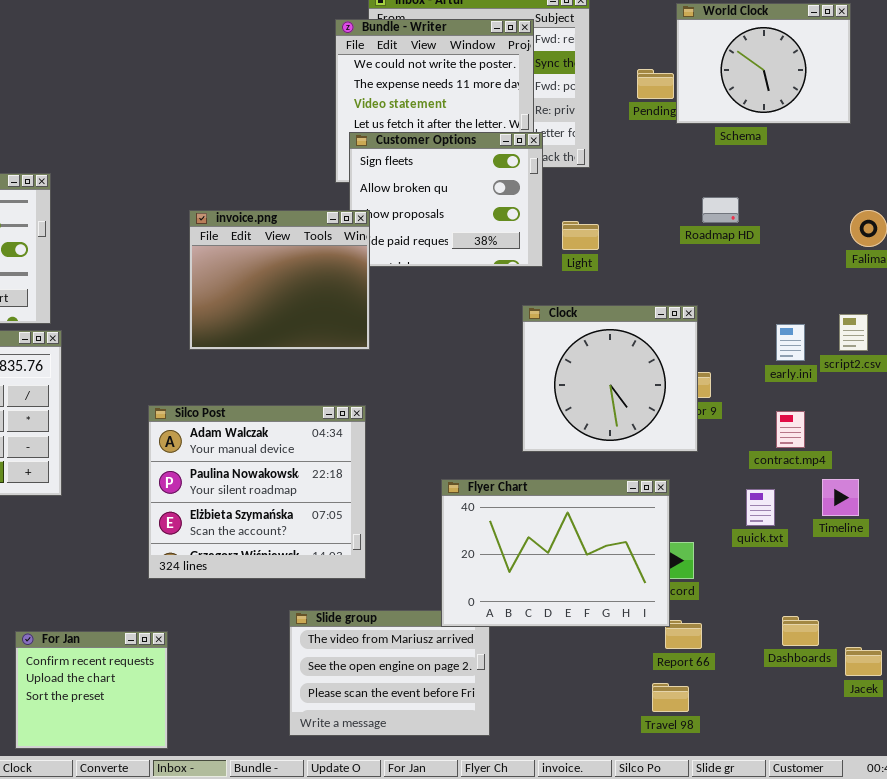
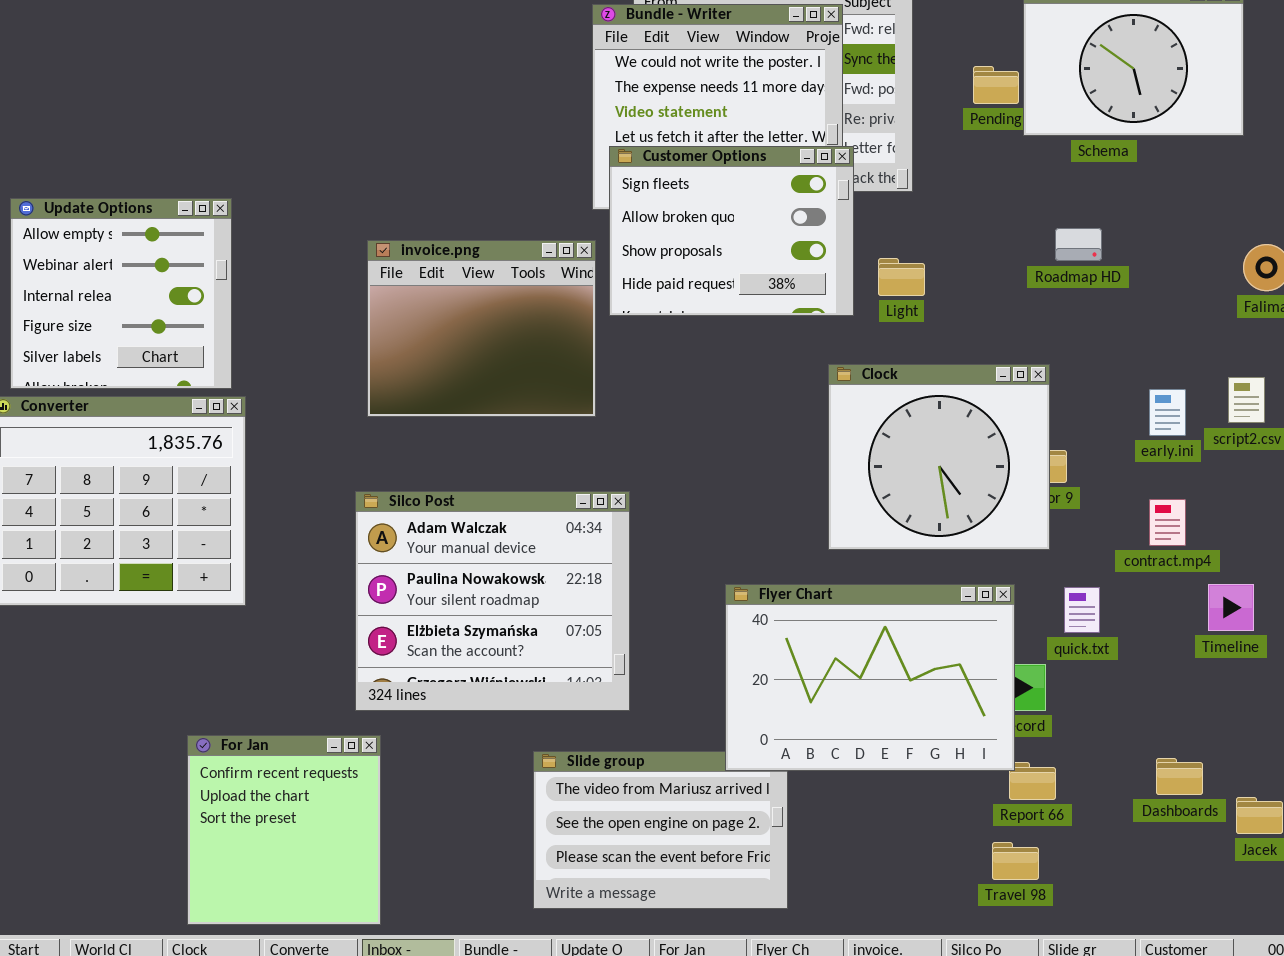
invoice.png: [189,210,370,350] -> [367,240,596,417], moved
quick.txt: [746,489,775,526] -> [1064,587,1100,633], moved
For Jan: [15,631,168,749] -> [187,735,381,925], resized

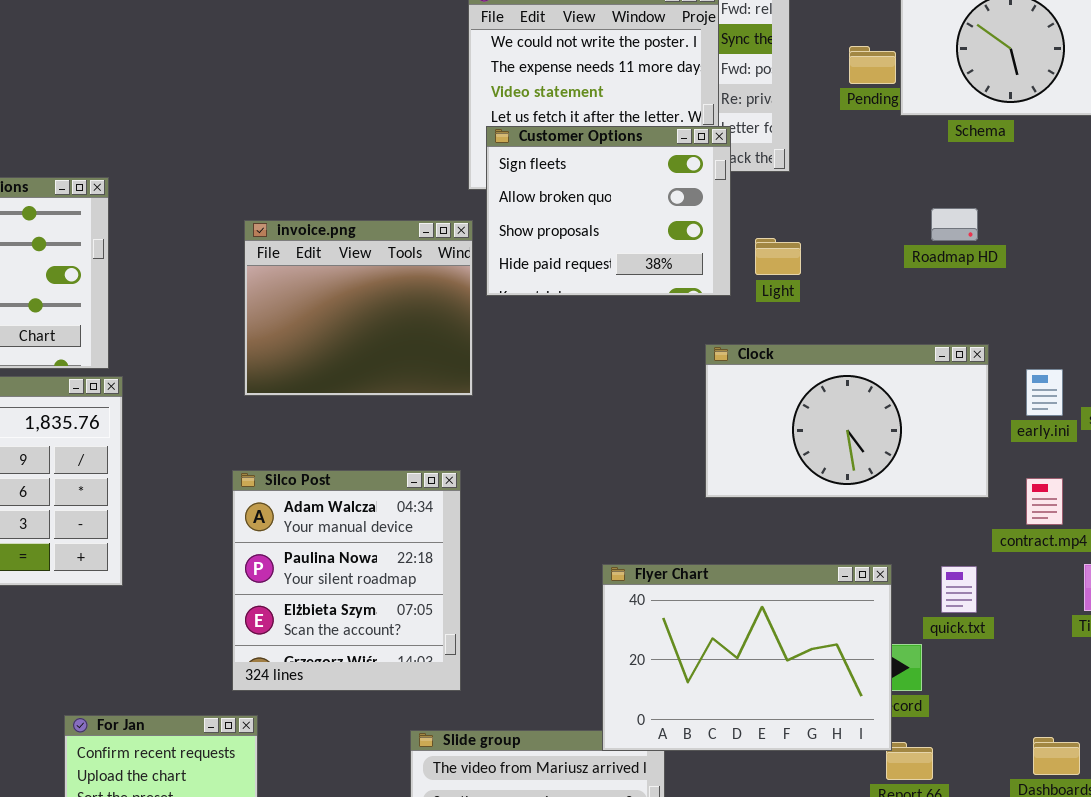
Clock: [828,364,1050,550] -> [705,344,989,498], resized
Silco Post: [355,491,630,711] -> [232,470,461,691], resized

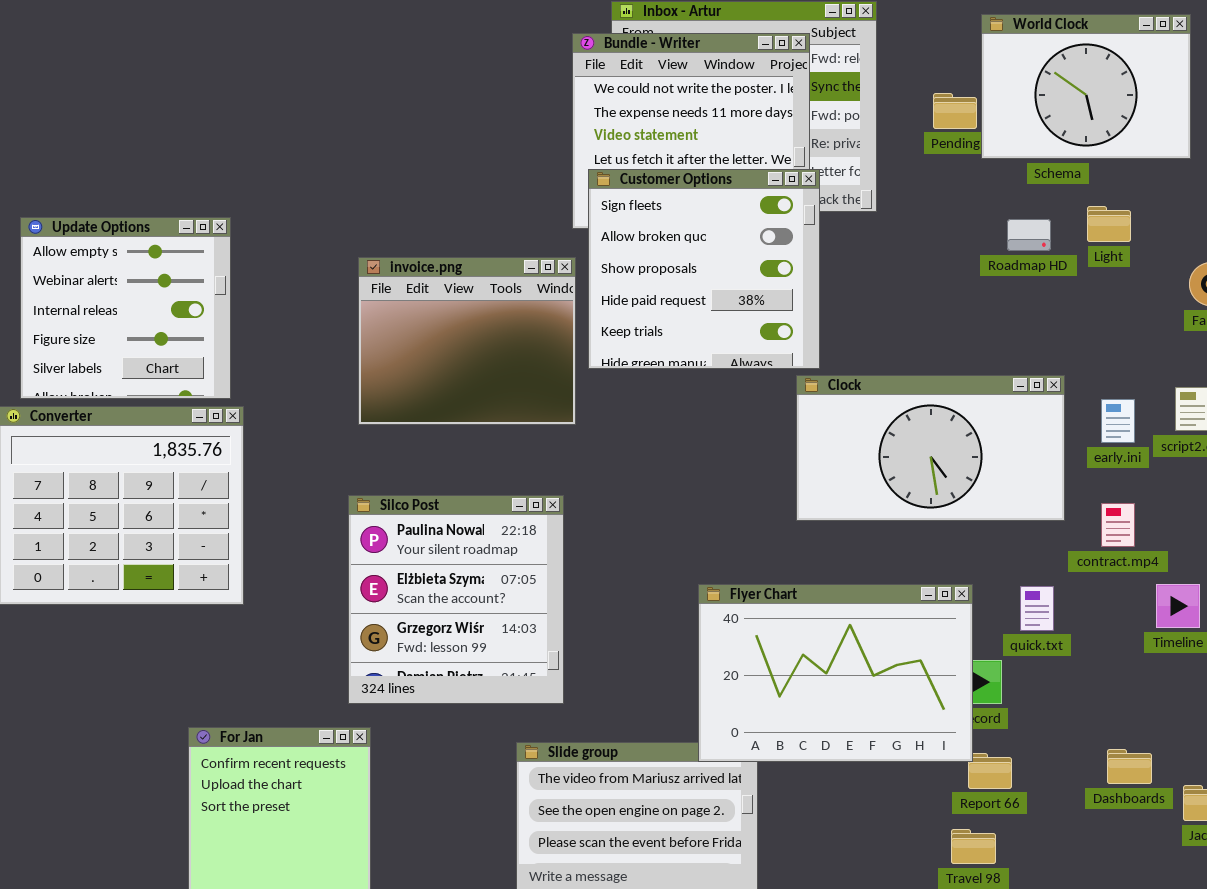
Customer Options: [486,126,731,296] -> [588,169,820,369], resized
Roadmap HD: [931,208,978,241] -> [1007,219,1051,251], moved
Light: [755,238,801,275] -> [1087,206,1131,242], moved
Silco Post: [232,470,461,691] -> [348,495,564,704], scrolled down 1 row

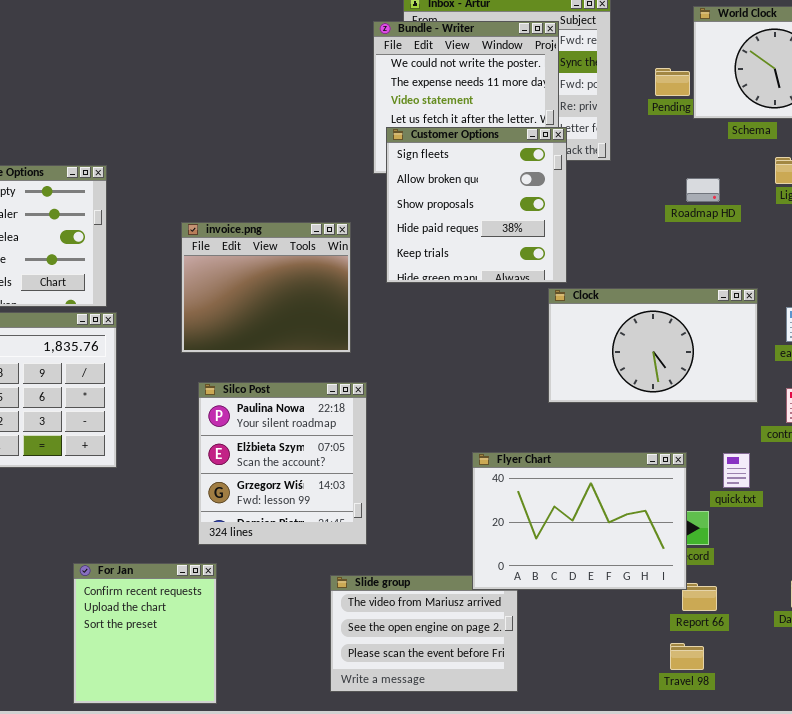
Roadmap HD: [1007,219,1051,251] -> [686,178,720,202], moved
invoice.png: [358,257,576,425] -> [181,222,351,353], moved

